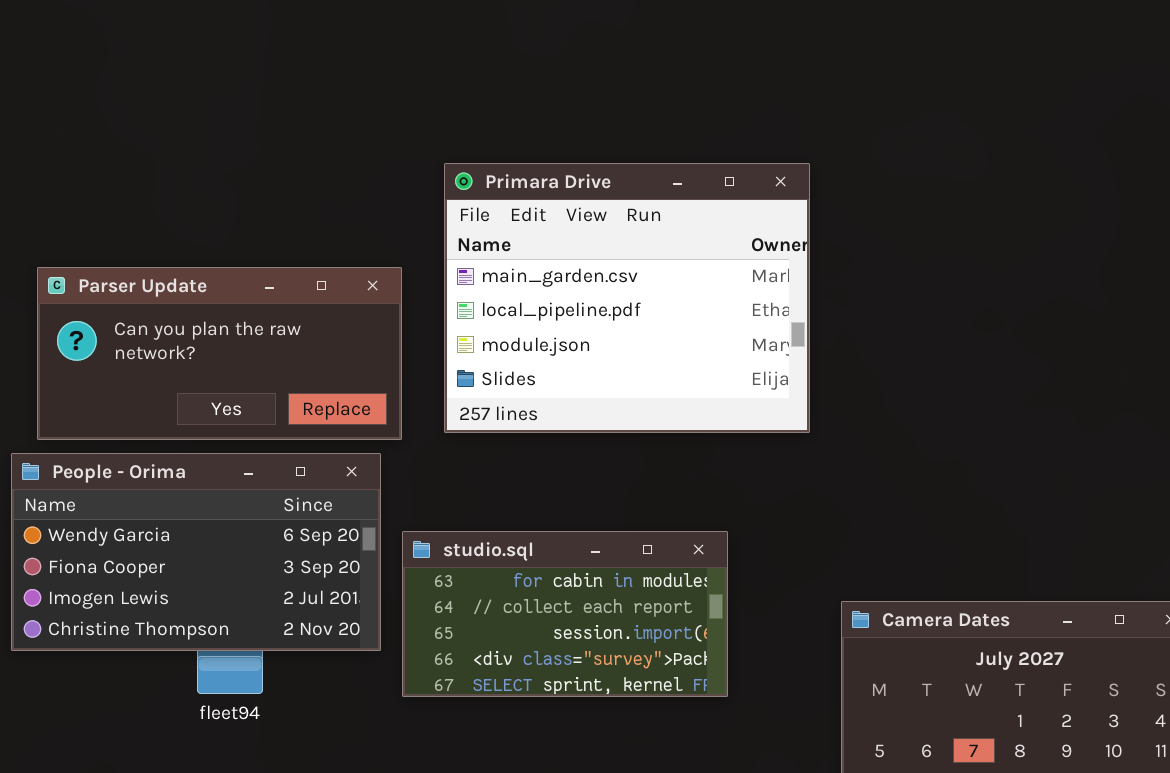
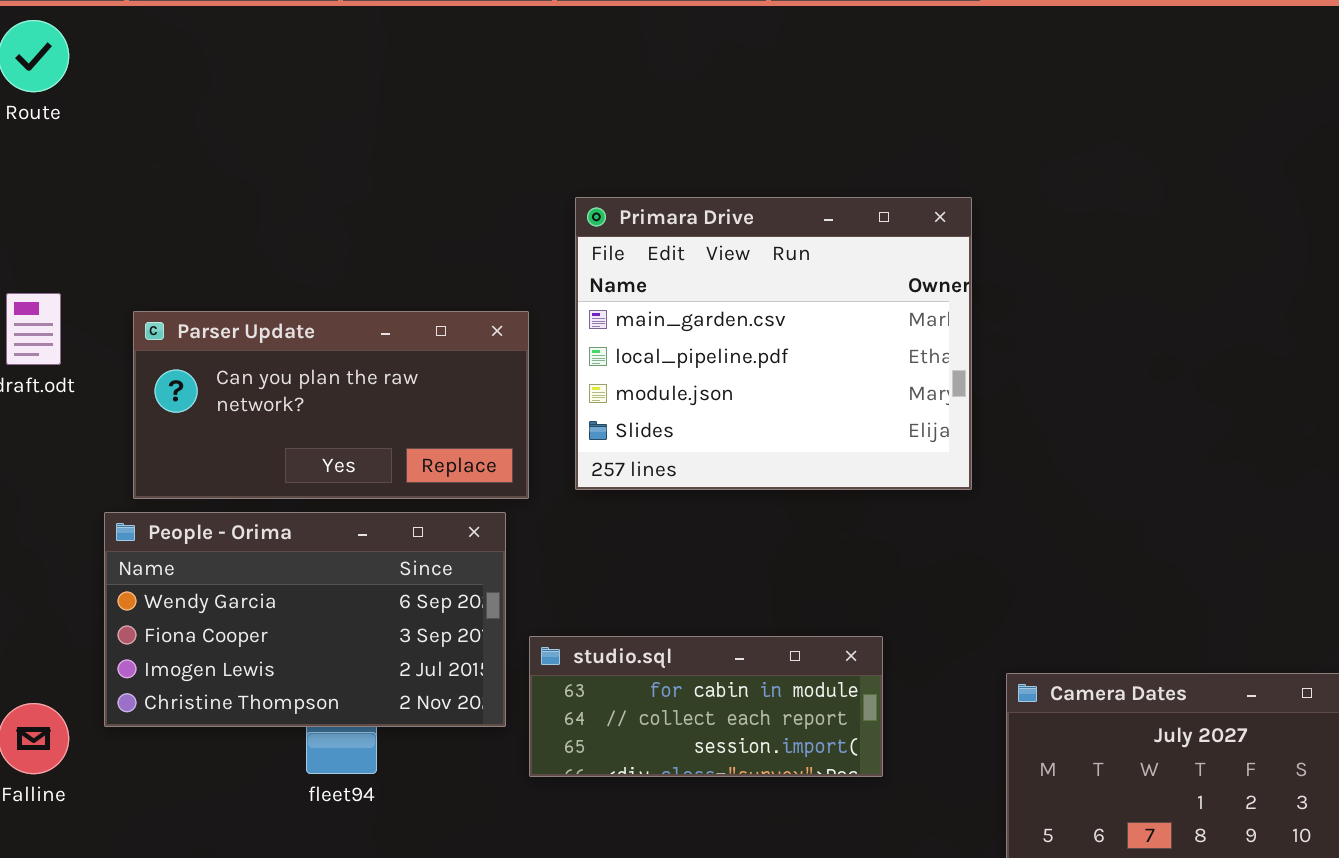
studio.sql: [402,531,728,697] -> [529,636,883,777], resized

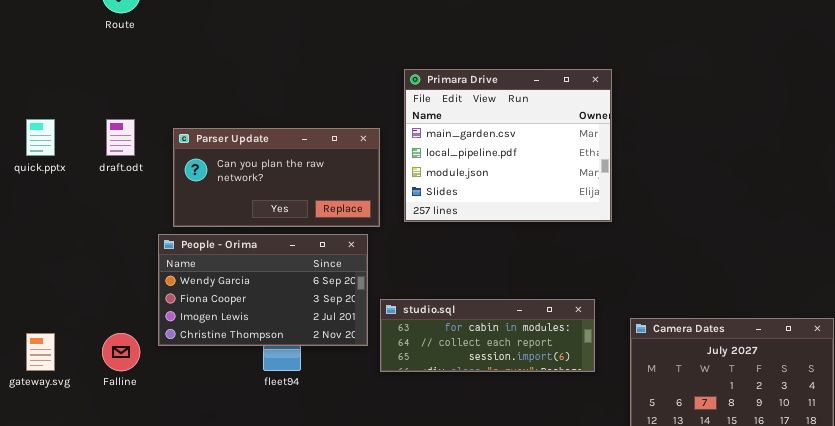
studio.sql: [529,636,883,777] -> [380,299,595,372], resized

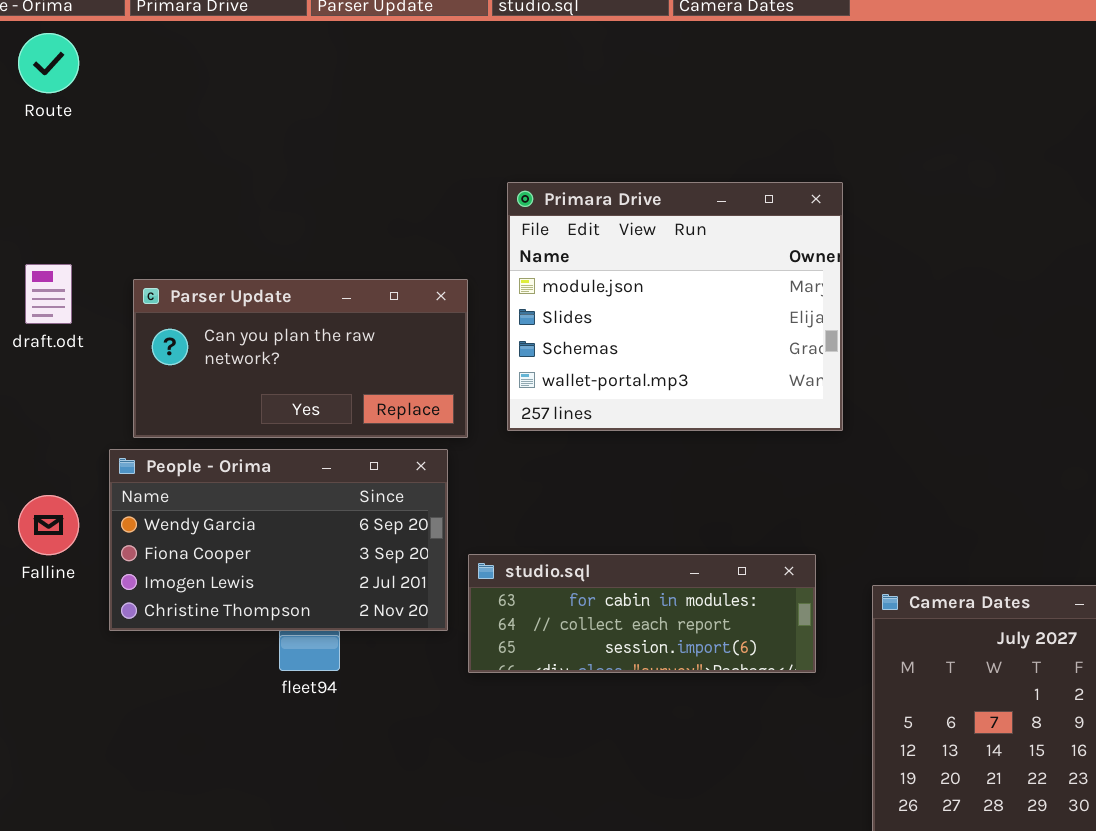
Primara Drive: [404,69,612,222] -> [507,182,843,431], scrolled down 2 rows
Falline: [102,333,140,371] -> [18,495,79,555], moved

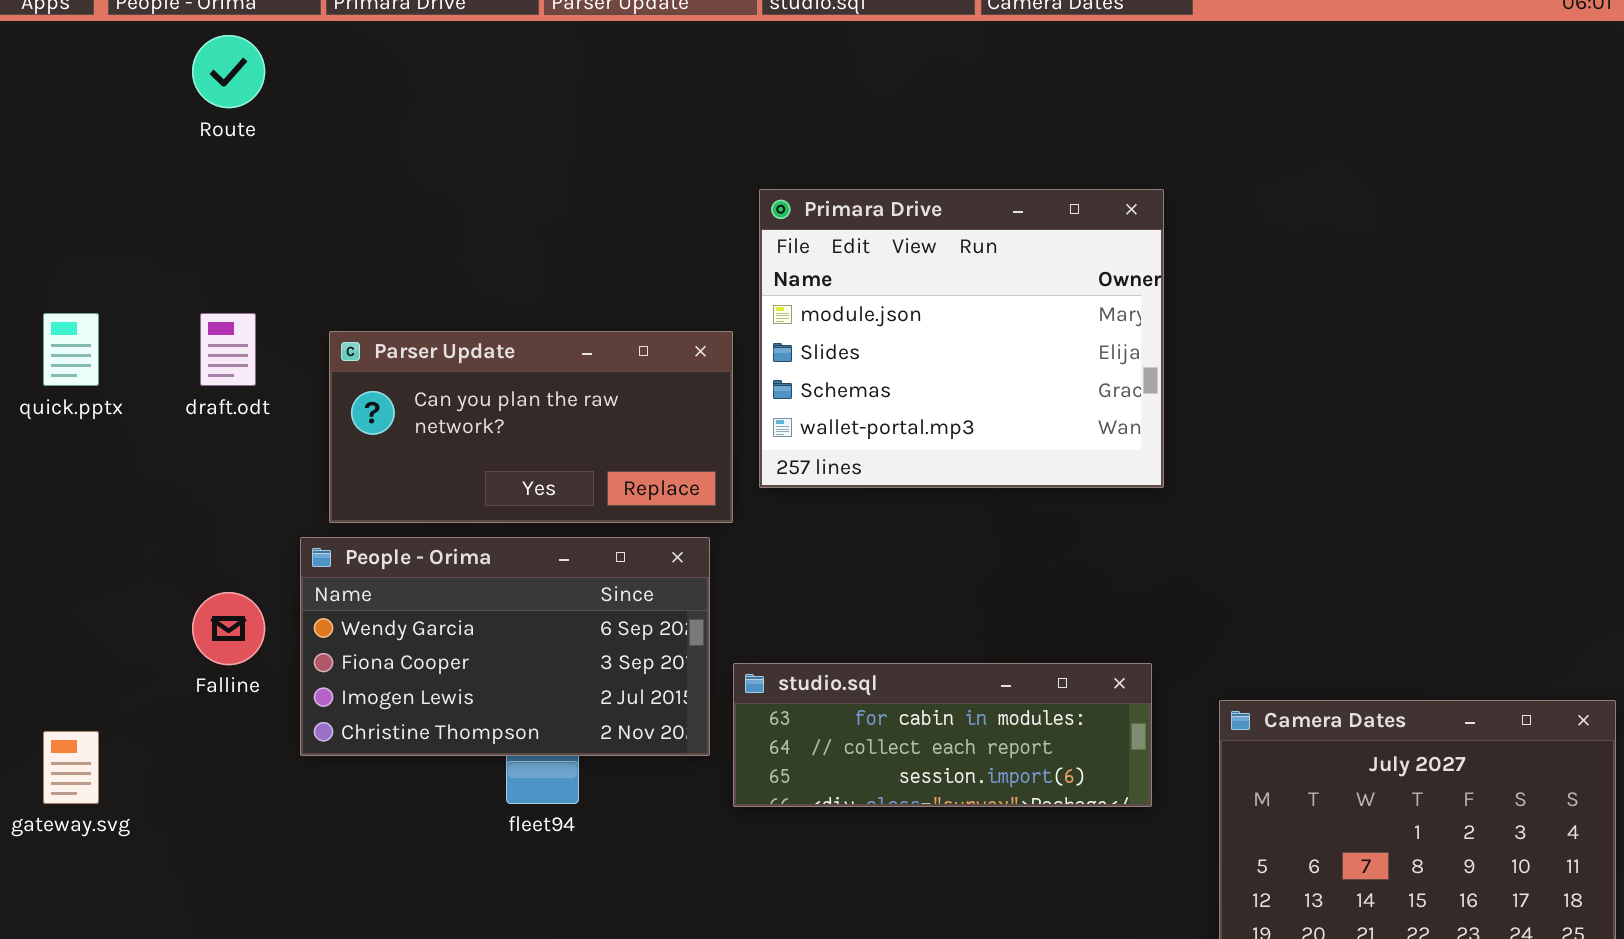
Primara Drive: [507,182,843,431] -> [759,189,1164,488], moved

